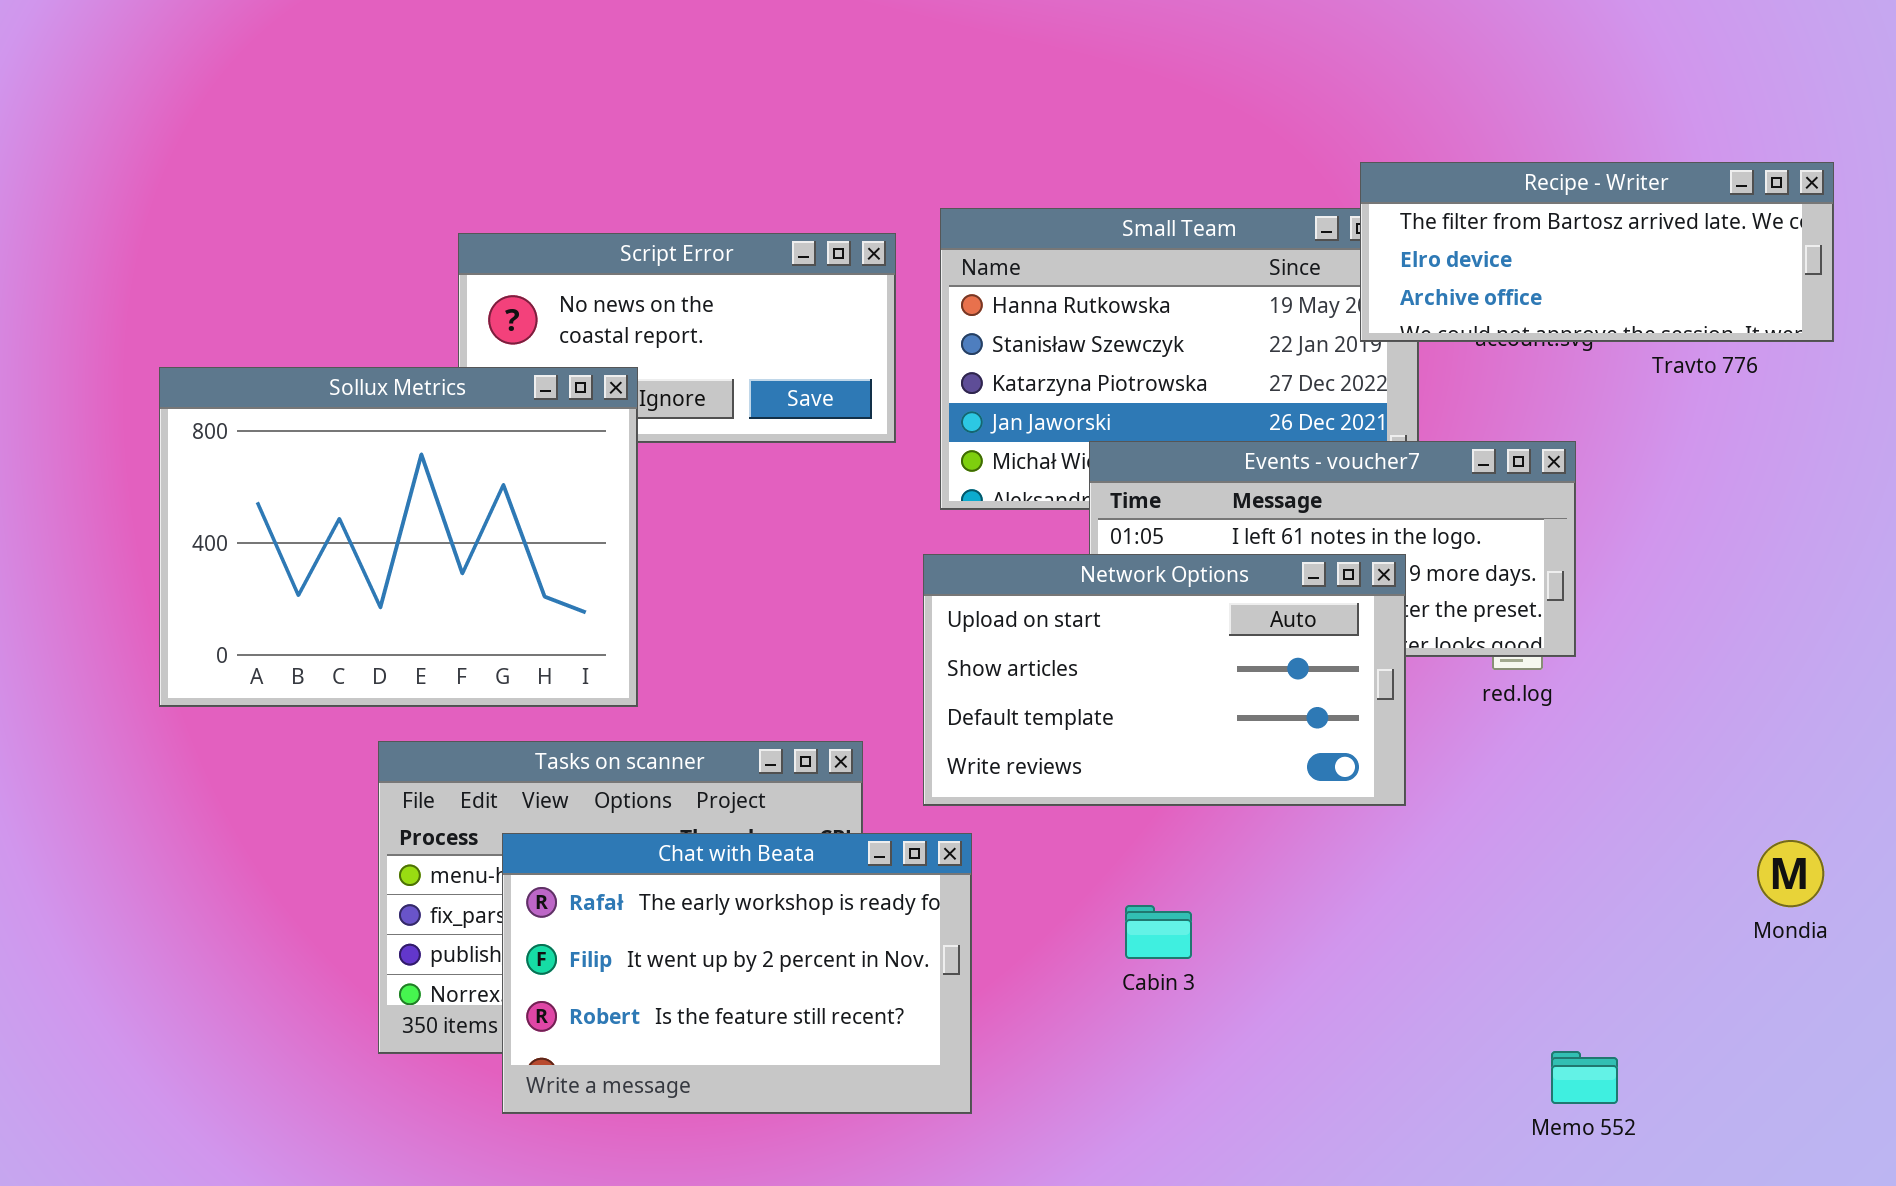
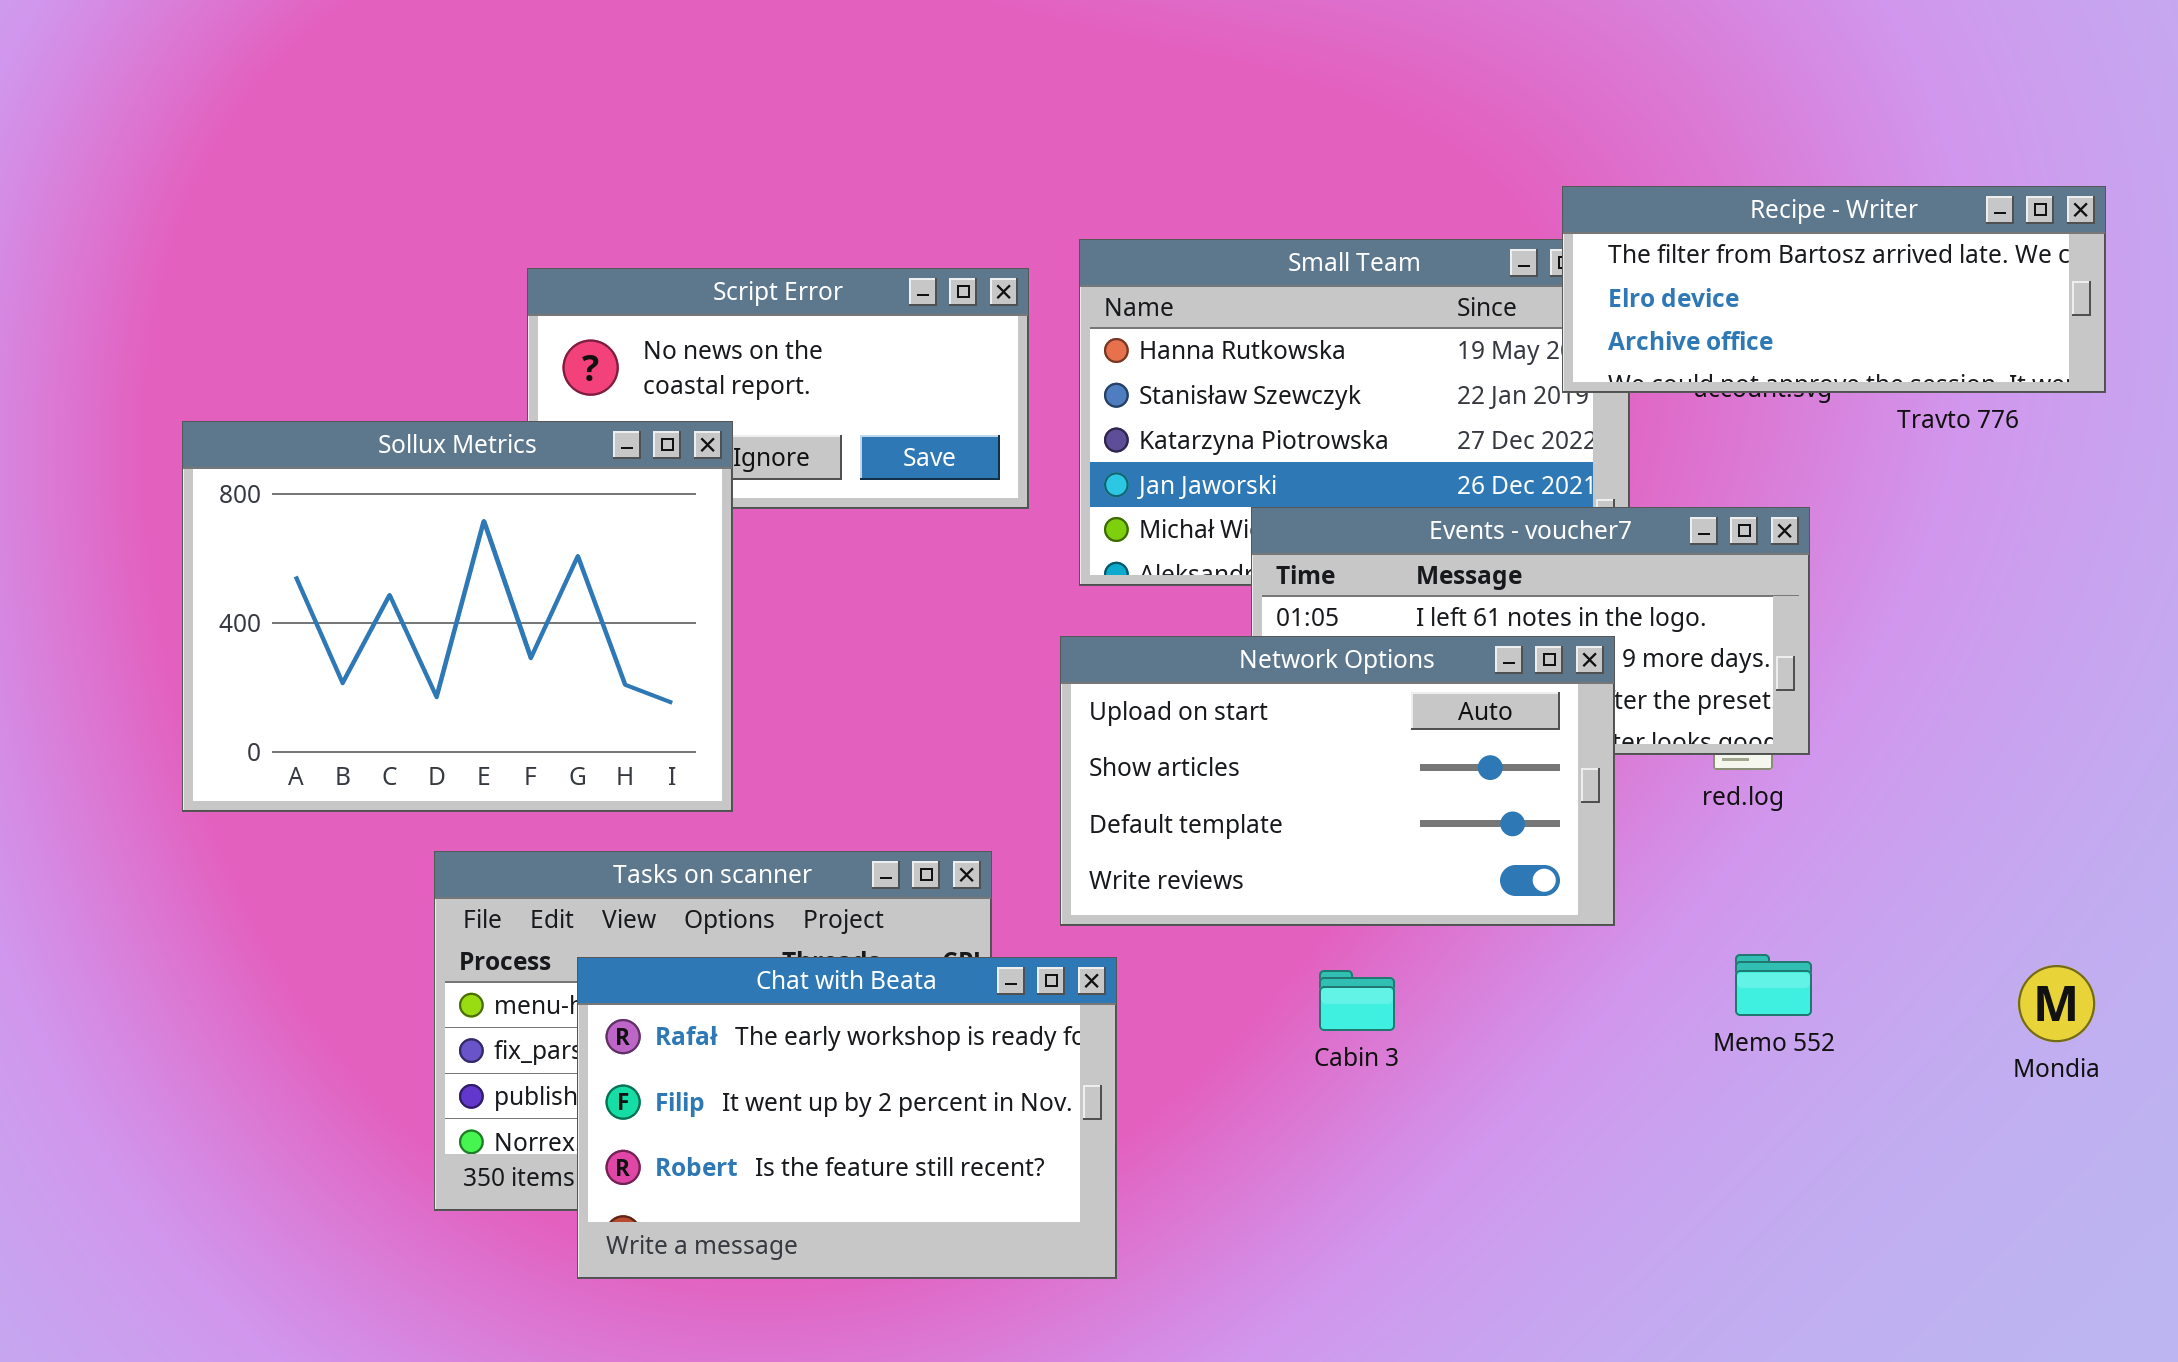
Cabin 3: [1125,905,1192,959] -> [1319,970,1395,1031], moved
Memo 552: [1551,1051,1618,1104] -> [1735,954,1812,1016], moved

